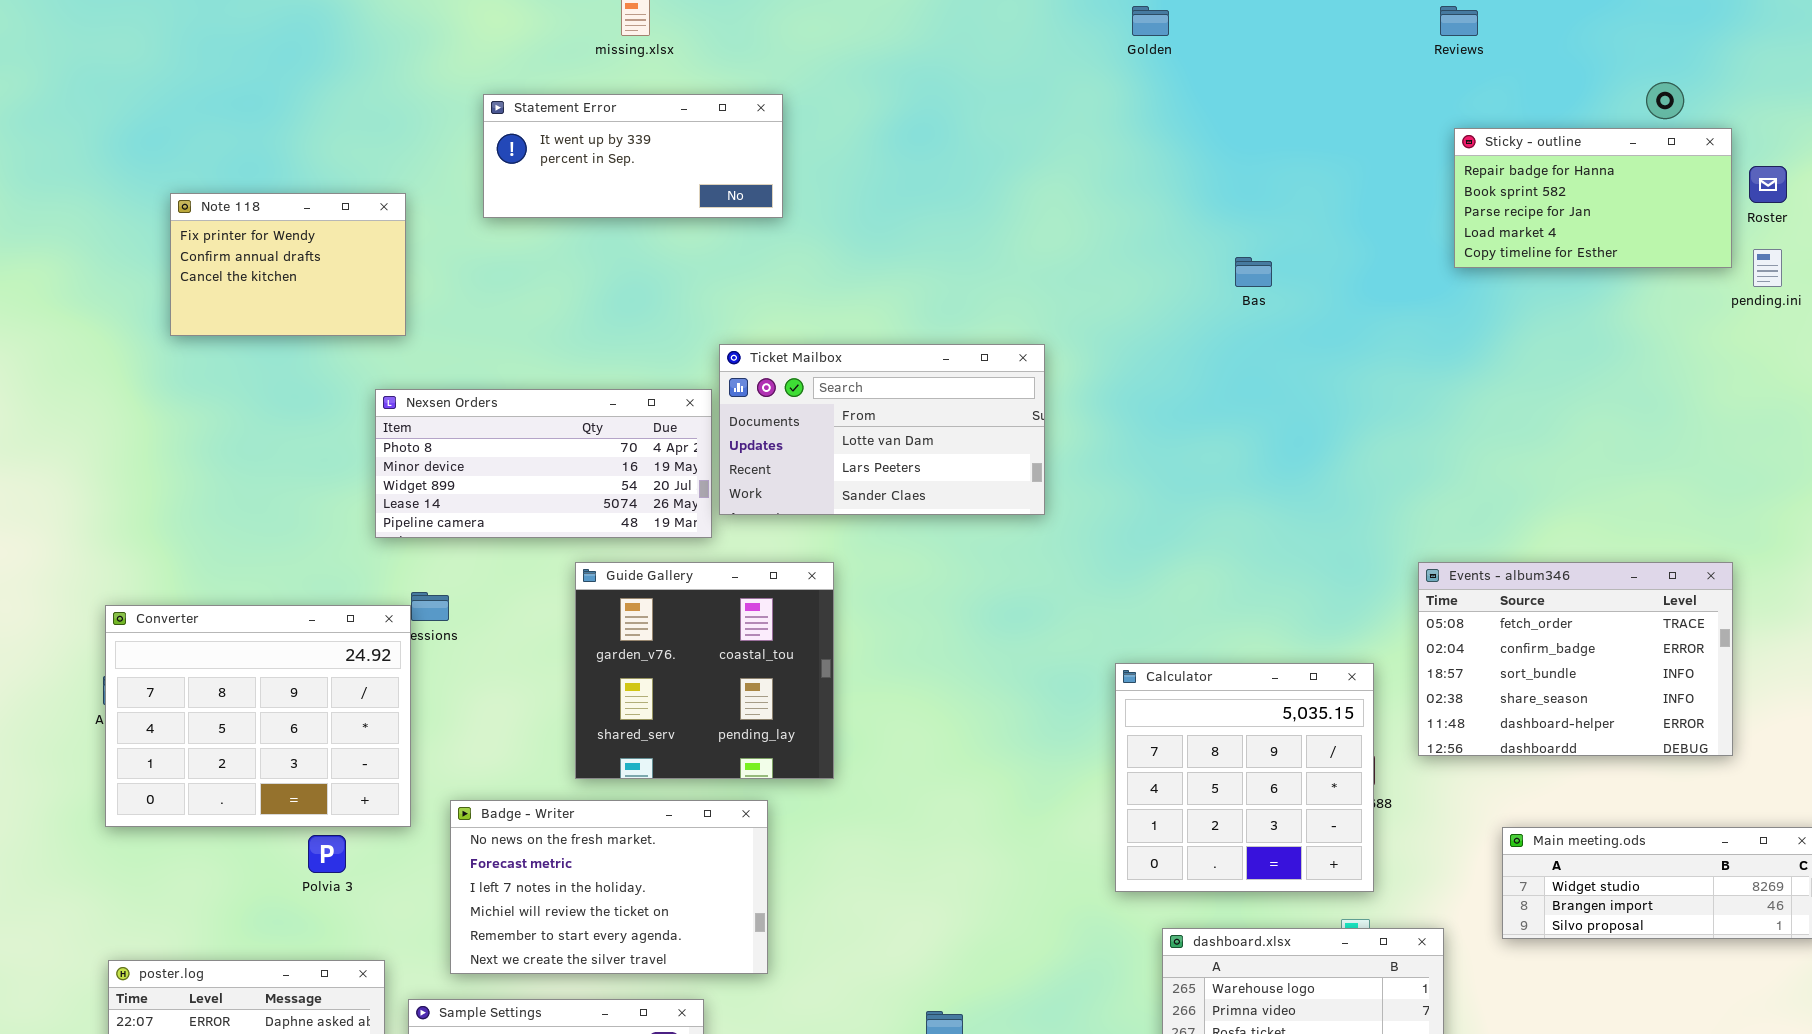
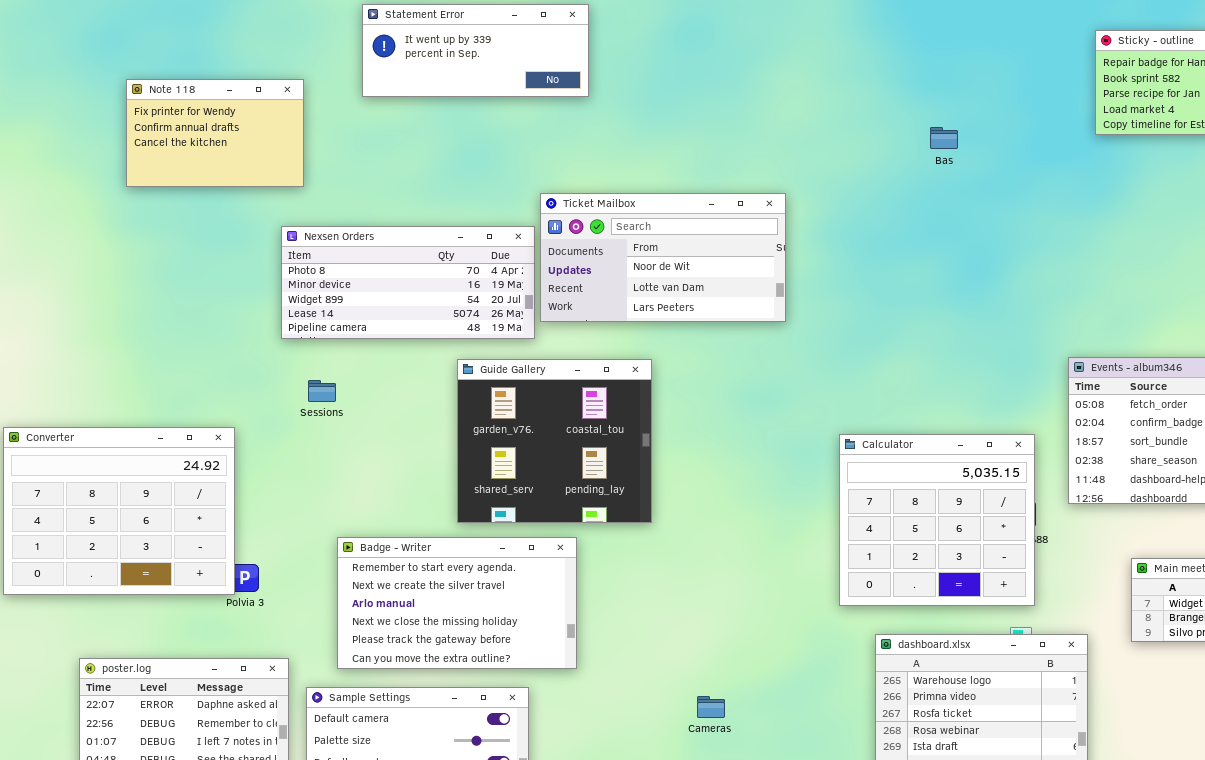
Ticket Mailbox: [719,344,1045,515] -> [540,193,786,322], scrolled up 1 row
Guide Gallery: [575,562,834,779] -> [457,359,652,523], moved
Converter: [105,605,411,827] -> [3,427,235,595], moved
Badge - Writer: [450,800,768,974] -> [337,537,577,669], scrolled down 4 rows

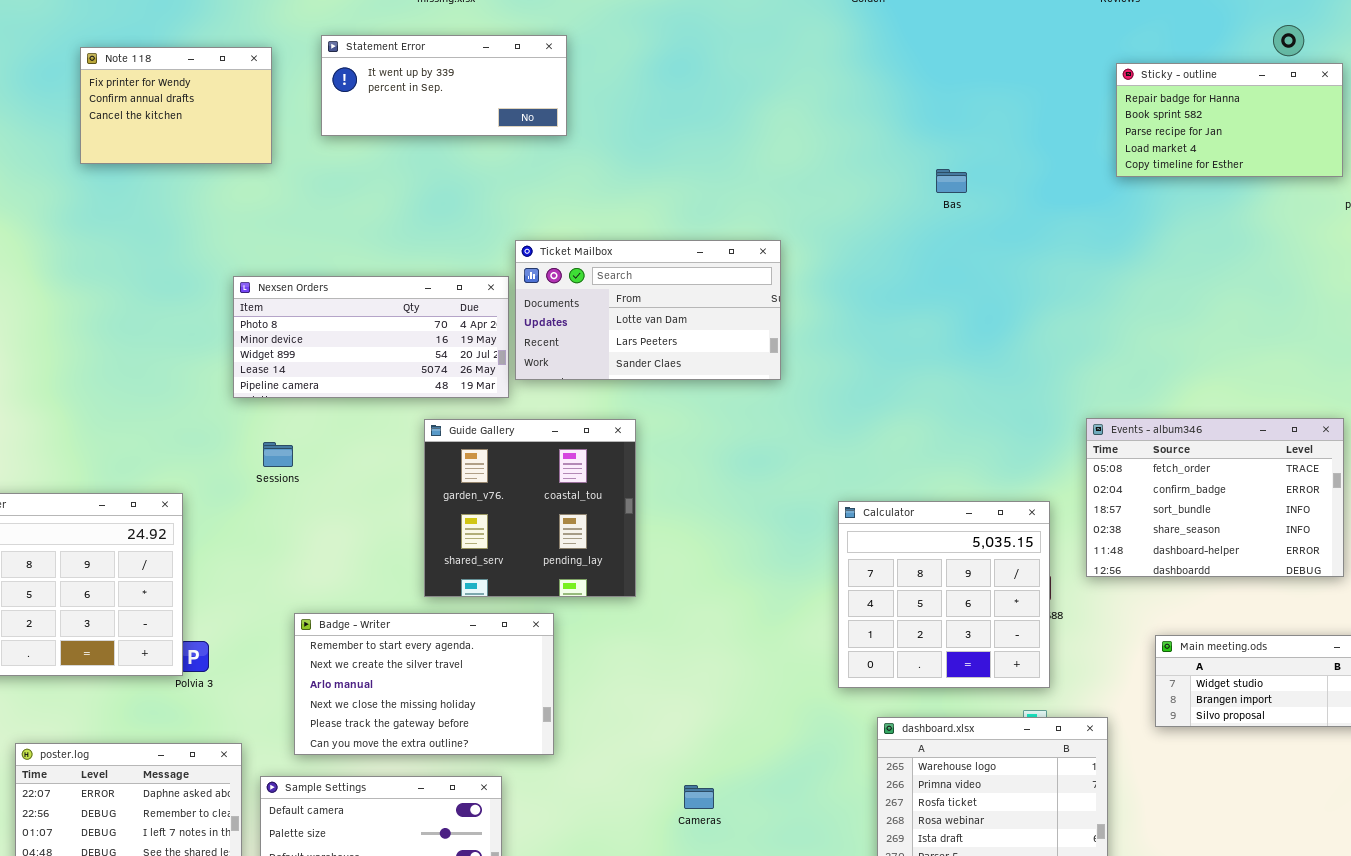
Note 118: [126,79,304,187] -> [80,47,272,164], moved
Ticket Mailbox: [540,193,786,322] -> [515,240,781,380], scrolled down 1 row

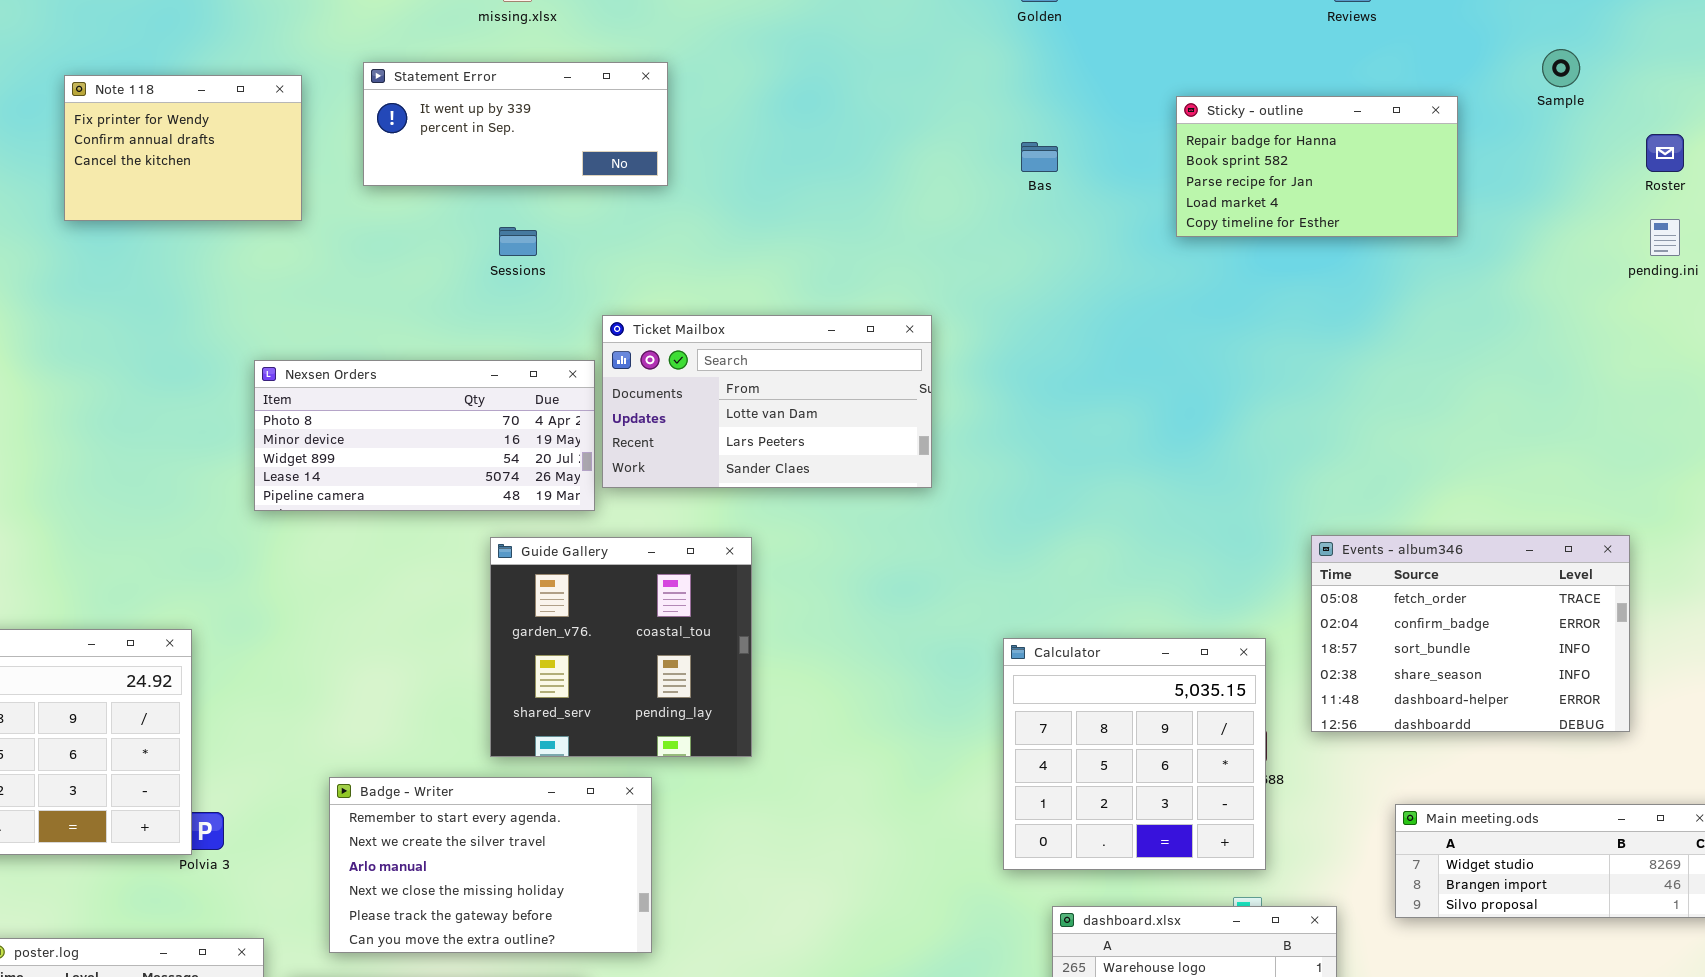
Sticky - outline: [1116,63,1343,177] -> [1176,96,1458,237], moved
Bas: [936,169,967,193] -> [1021,142,1058,172], moved
Sessions: [263,442,293,467] -> [499,227,537,256], moved

